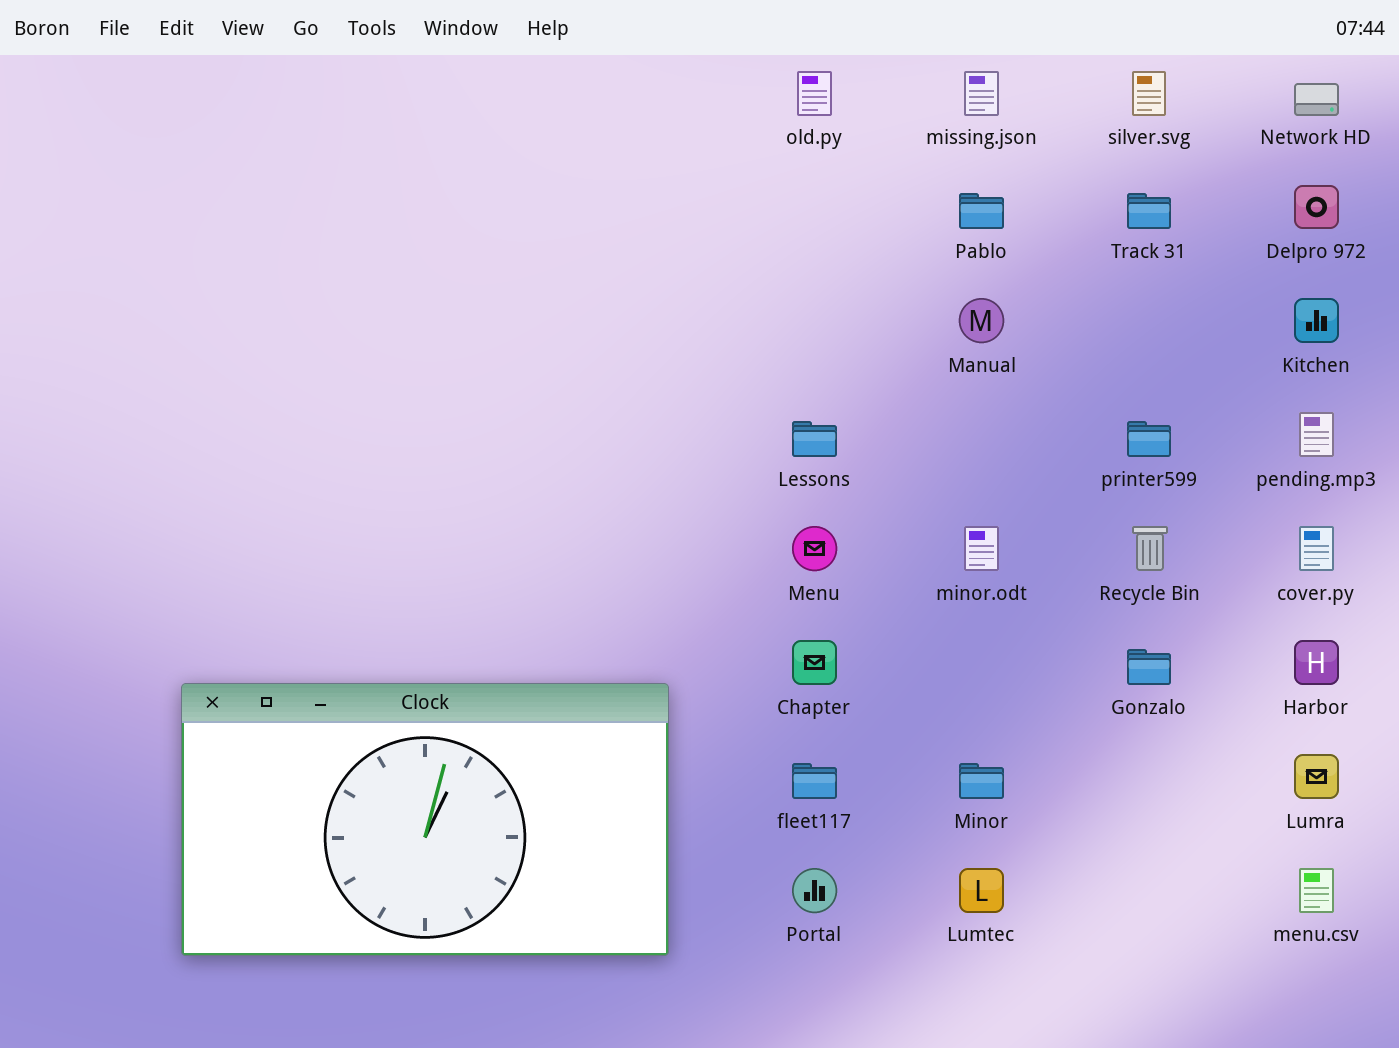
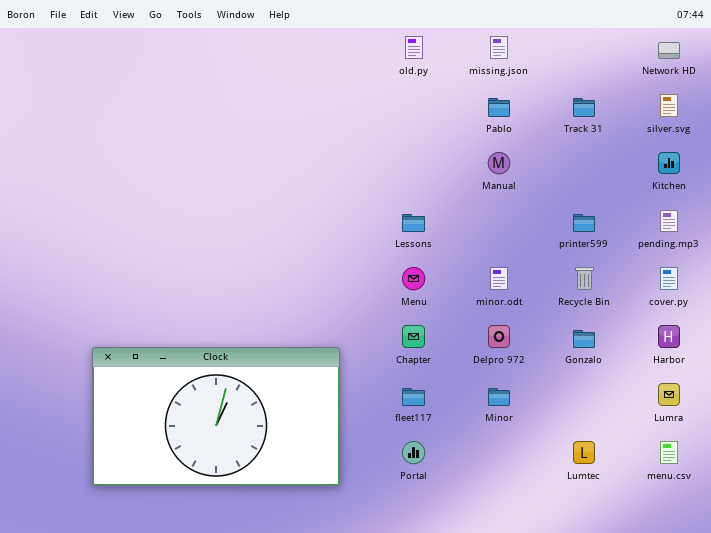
silver.svg: [1132,71,1166,116] -> [660,94,678,117], moved
Delpro 972: [1294,185,1339,229] -> [488,325,510,348], moved
Lumtec: [959,868,1004,913] -> [573,441,595,464], moved

